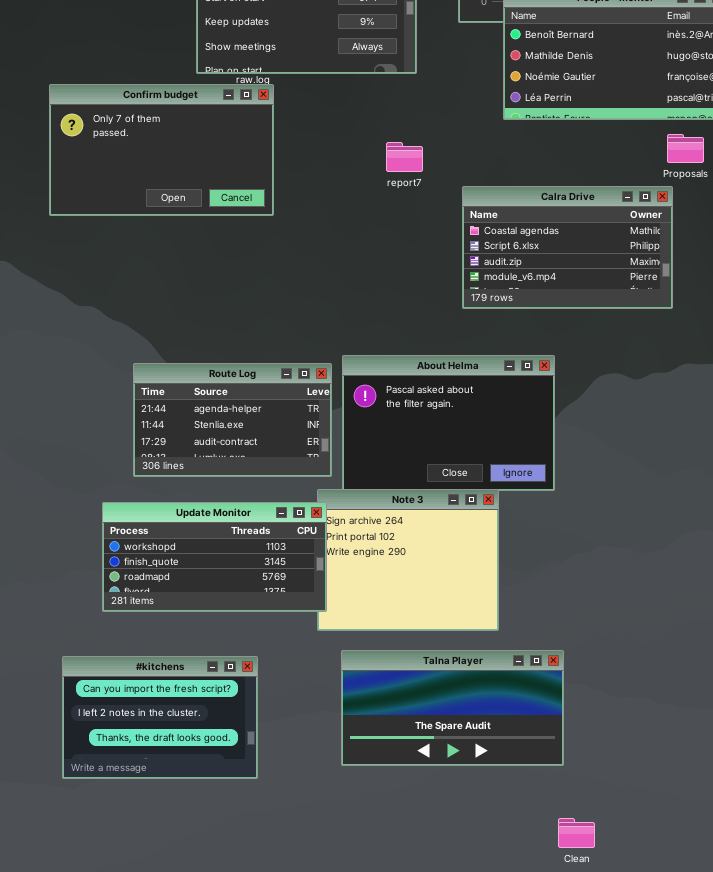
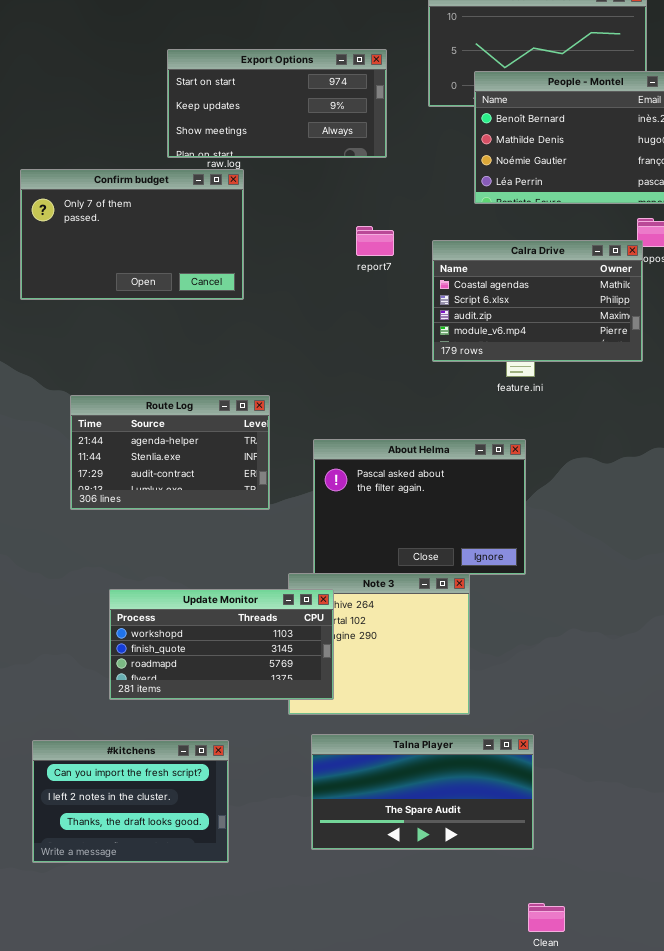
Calra Drive: [462,186,673,309] -> [432,240,643,362], moved
Route Log: [133,363,332,477] -> [70,395,270,510], moved
Update Monitor: [102,502,327,612] -> [109,589,334,700], moved

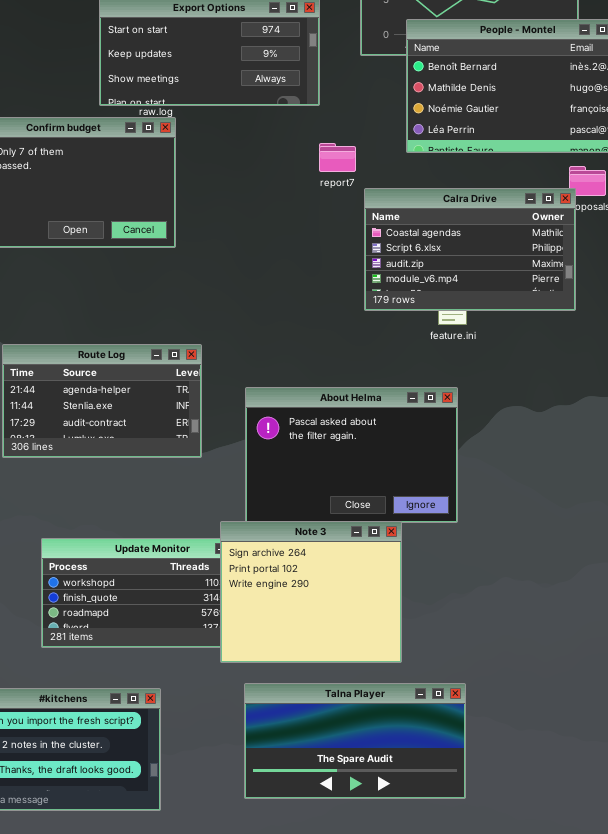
report7: [356,226,394,256] -> [319,143,356,172], moved
Note 3: [288,573,470,715] -> [220,521,402,663], raised

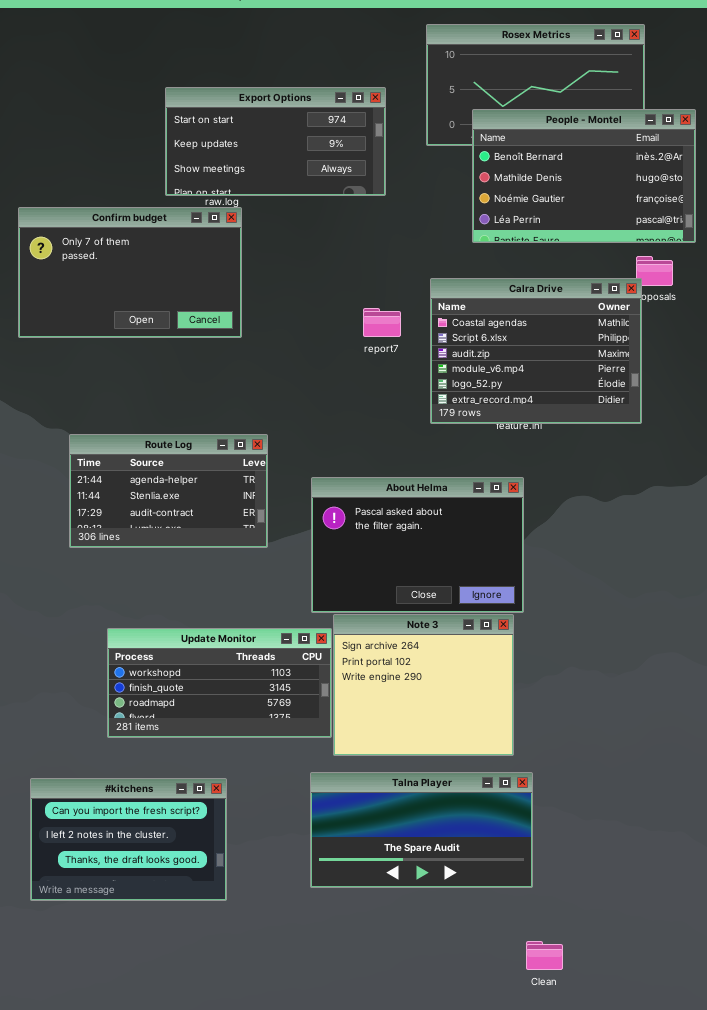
report7: [319,143,356,172] -> [363,308,401,337], moved
Calra Drive: [364,188,576,311] -> [430,278,642,424], resized
Note 3: [220,521,402,663] -> [333,614,514,756], moved

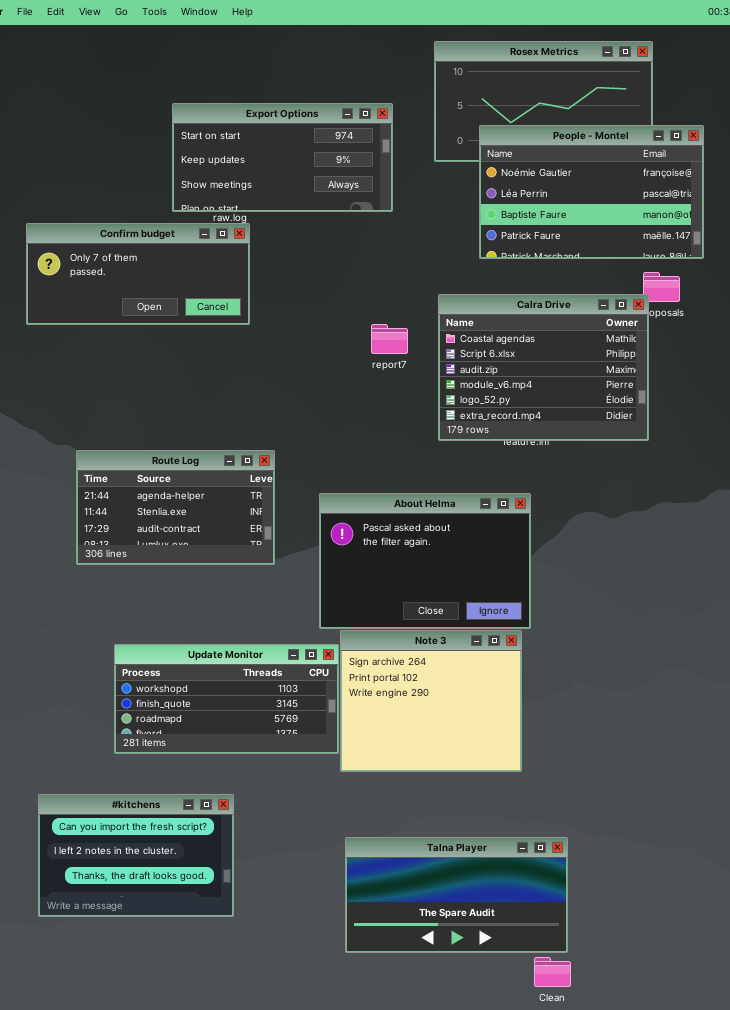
People - Montel: [472,109,696,243] -> [479,125,704,259], scrolled down 2 rows
Confirm budget: [18,207,242,338] -> [26,223,250,325], resized
Talna Player: [310,772,533,888] -> [345,837,568,953], moved

